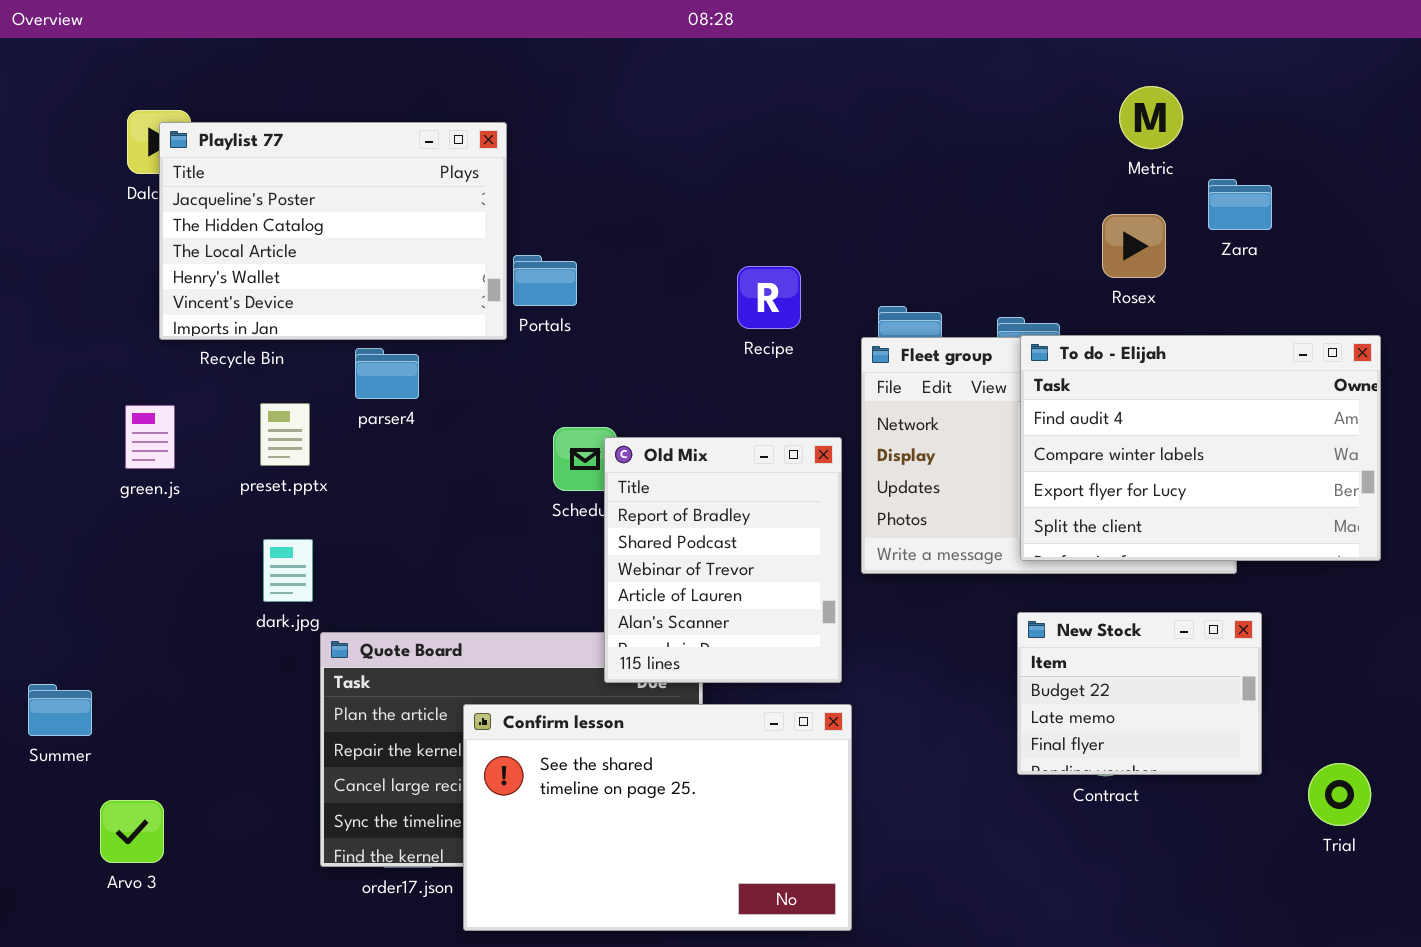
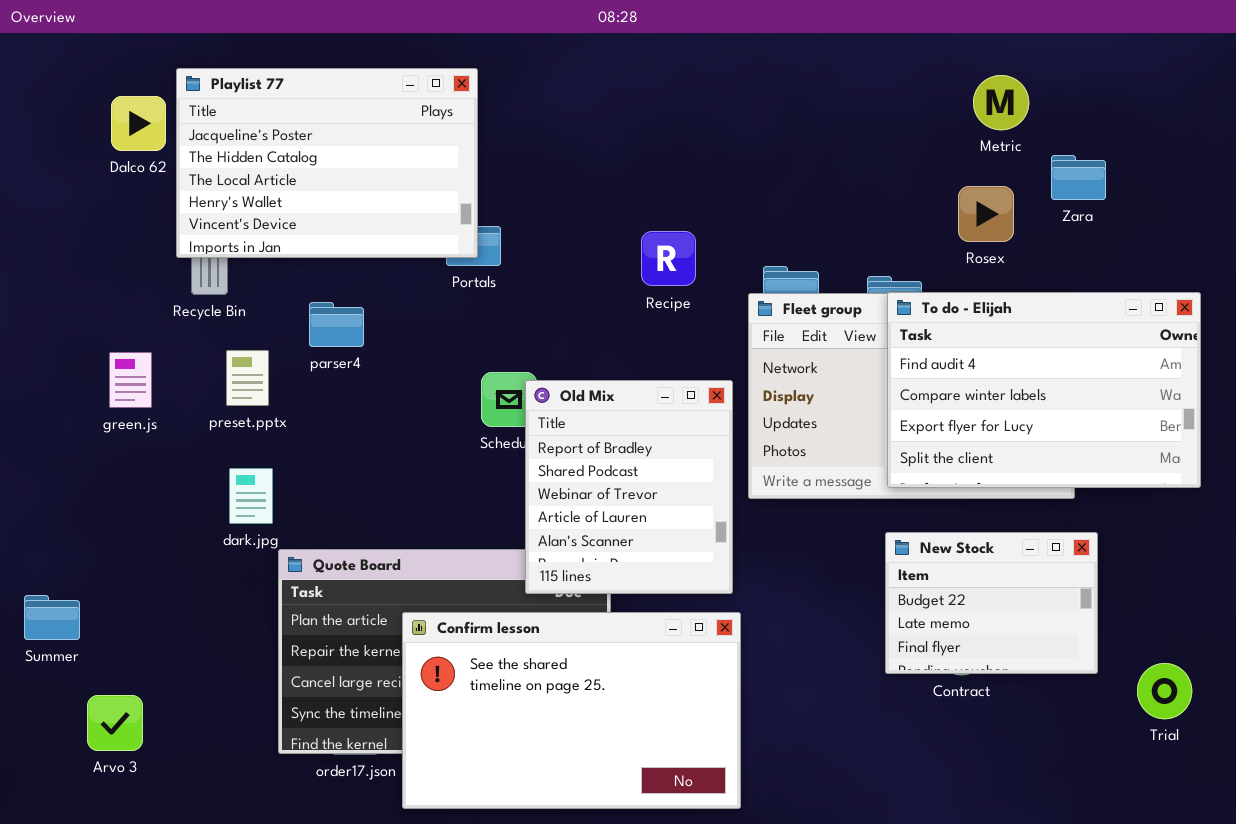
Playlist 77: [159,122,507,340] -> [176,68,478,258], moved

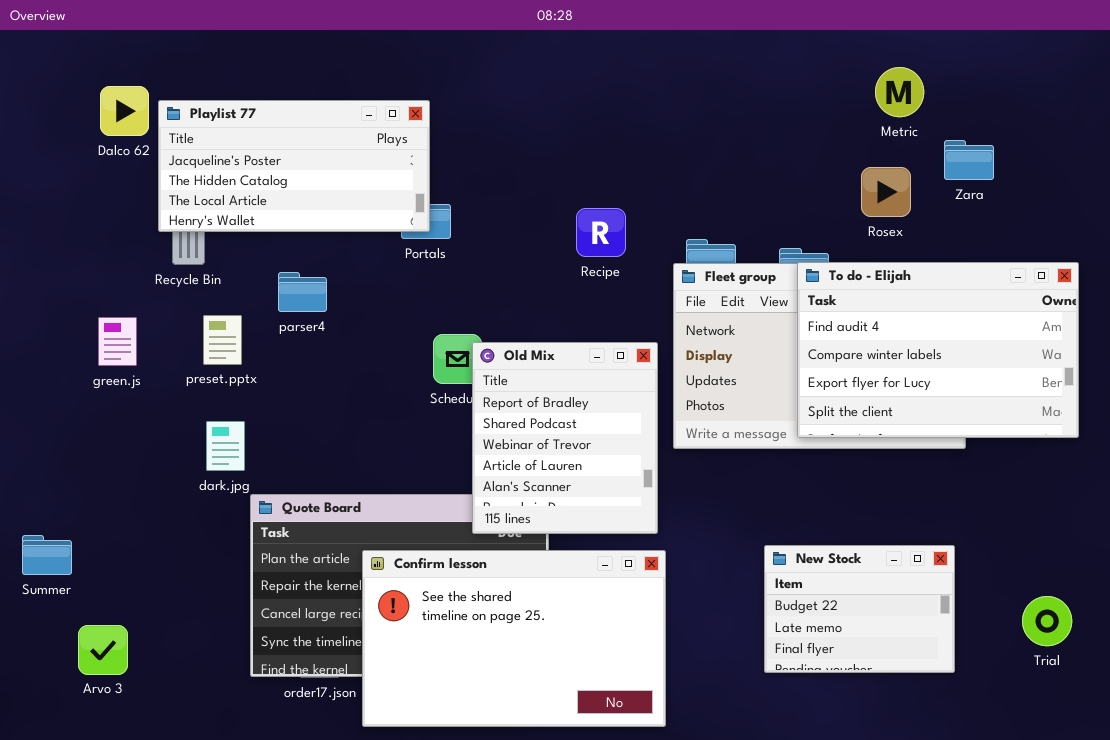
Playlist 77: [176,68,478,258] -> [158,100,430,232], resized
New Stock: [885,532,1098,674] -> [764,545,955,673], moved

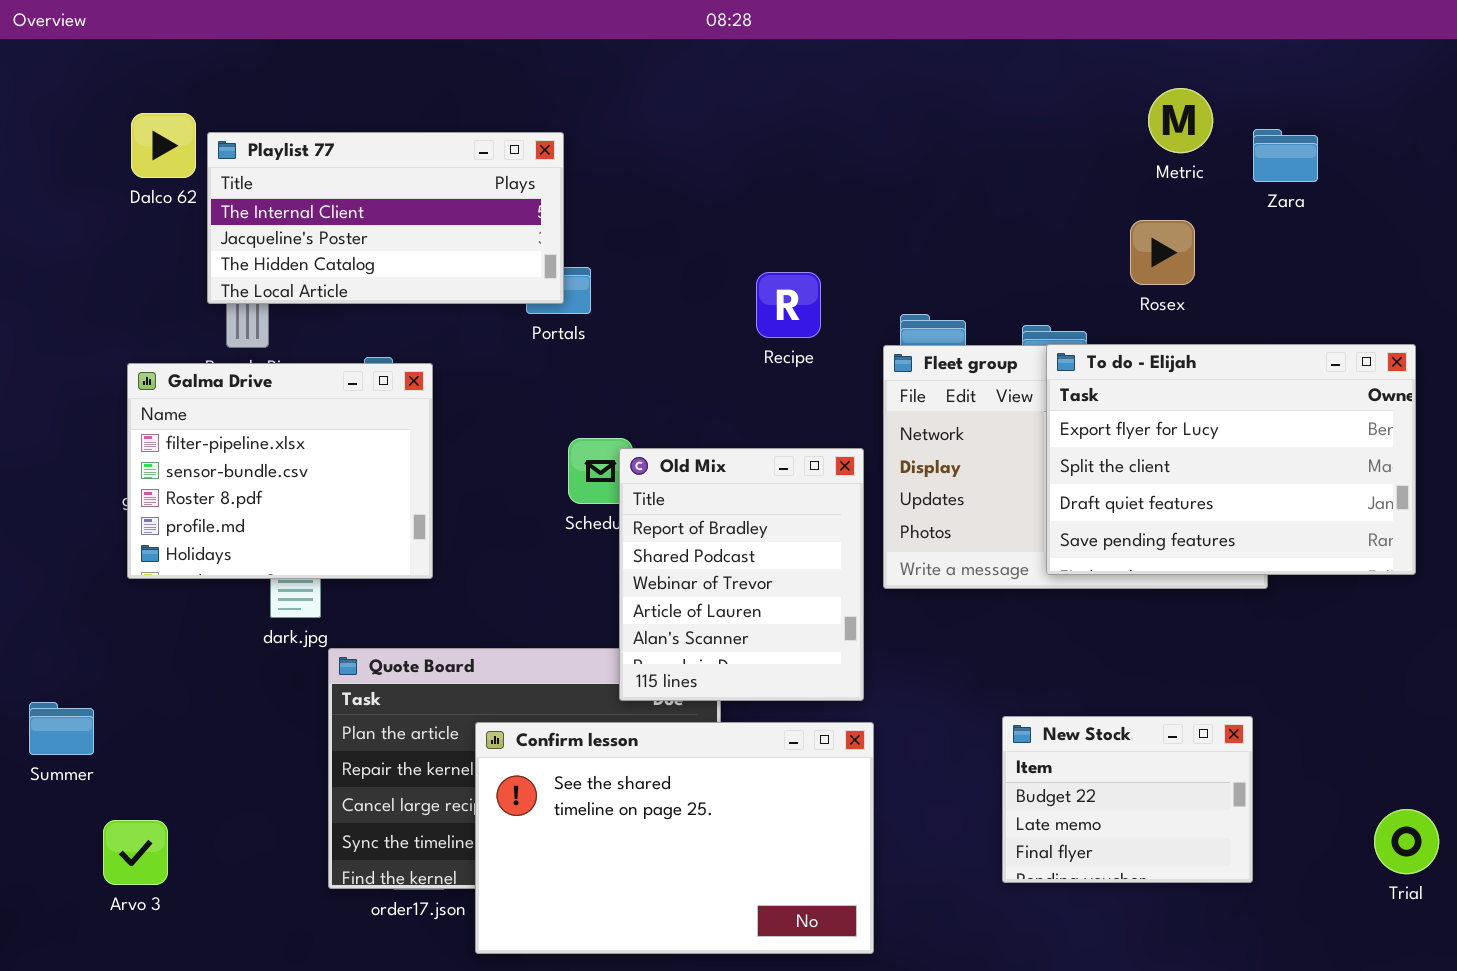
Playlist 77: [158,100,430,232] -> [207,132,564,304], scrolled up 1 row
Zara: [944,140,994,180] -> [1253,129,1318,182], moved
To do - Elijah: [797,262,1079,438] -> [1046,344,1416,575], scrolled down 2 rows
Galma Drive: none -> [127,363,433,579], opened
Trial: [1022,596,1072,646] -> [1374,809,1439,874], moved

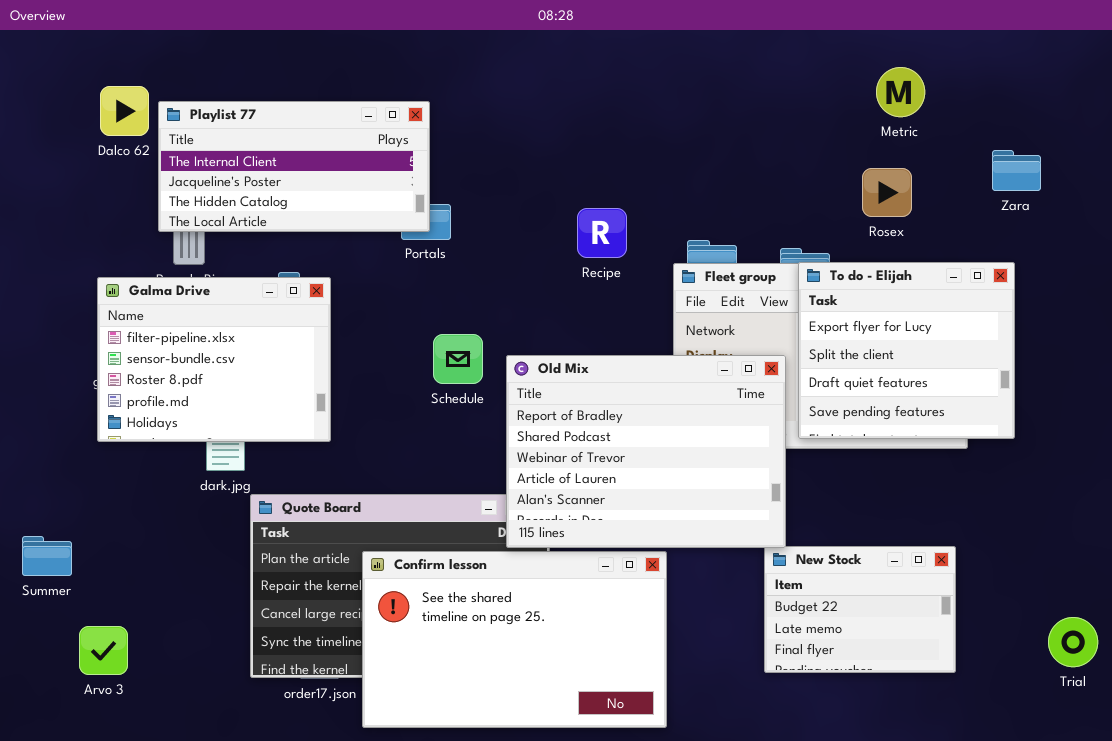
Zara: [1253,129,1318,182] -> [992,150,1041,191], moved
To do - Elijah: [1046,344,1416,575] -> [798,262,1015,439], resized
Old Mix: [619,448,864,701] -> [506,355,786,548], moved, resized

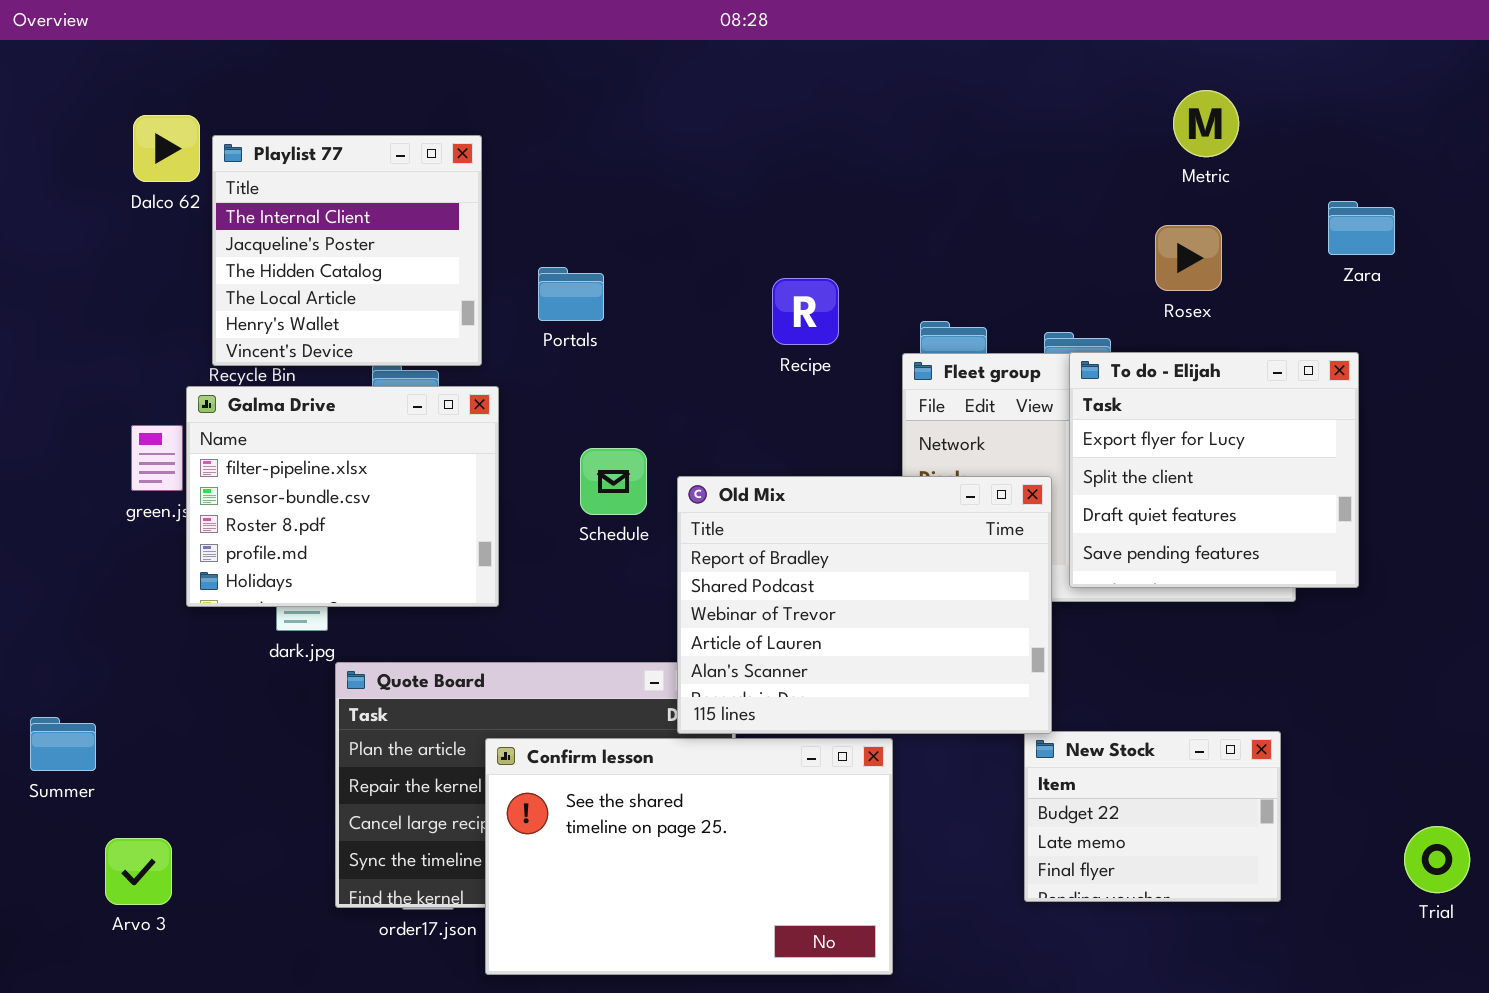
Playlist 77: [158,101,430,232] -> [212,135,482,366], resized
Galma Drive: [97,277,331,442] -> [186,386,499,607], moved

